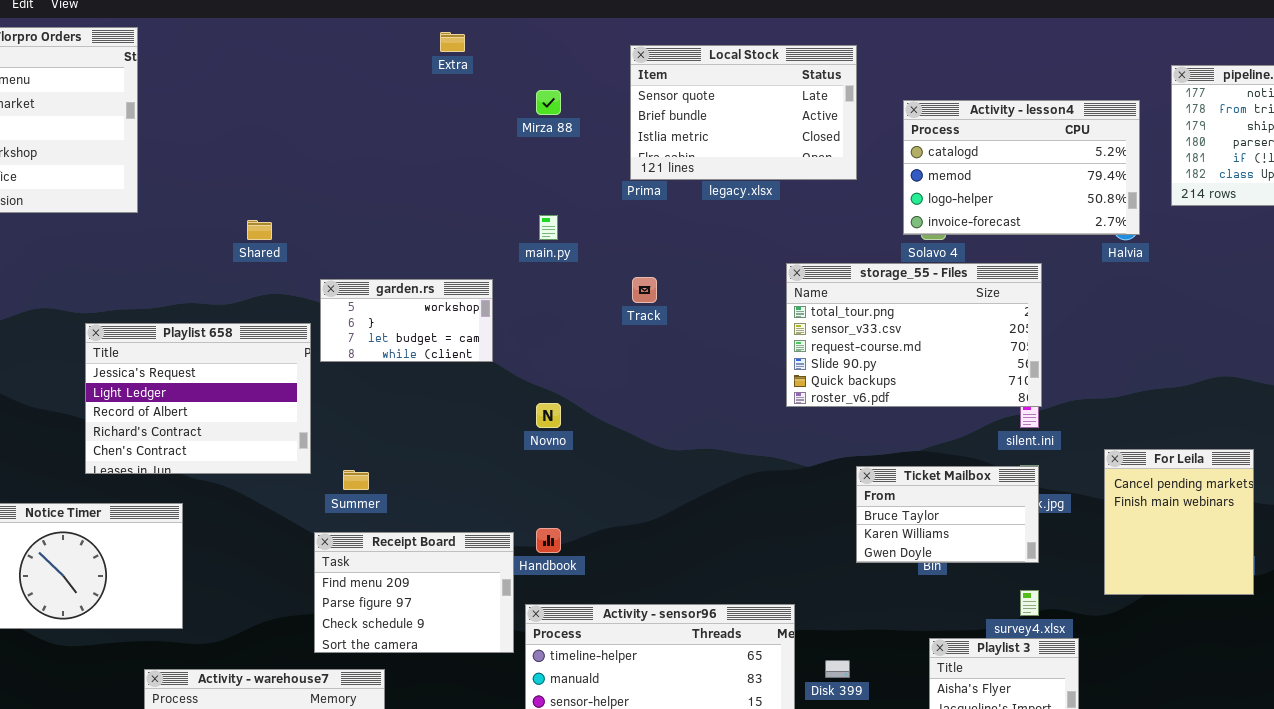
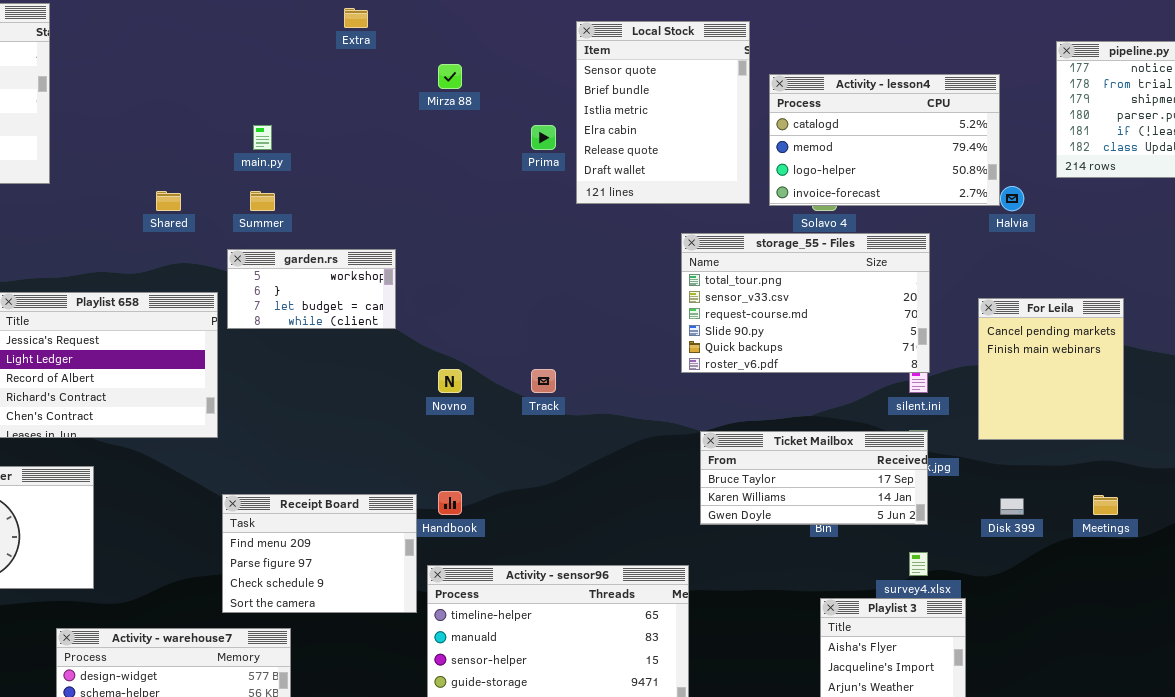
Local Stock: [630,45,857,180] -> [576,21,750,204], resized
Activity - lesson4: [903,100,1140,235] -> [769,74,1000,206], moved
main.py: [539,215,558,240] -> [253,125,272,150], moved
Track: [632,277,657,303] -> [531,369,556,393], moved
For Leila: [1104,449,1254,595] -> [978,298,1124,440], moved
Ticket Mailbox: [856,466,1039,563] -> [700,431,928,525], resized
Summer: [343,470,369,490] -> [250,191,275,211], moved
Disk 399: [825,660,850,678] -> [1000,498,1024,515], moved

